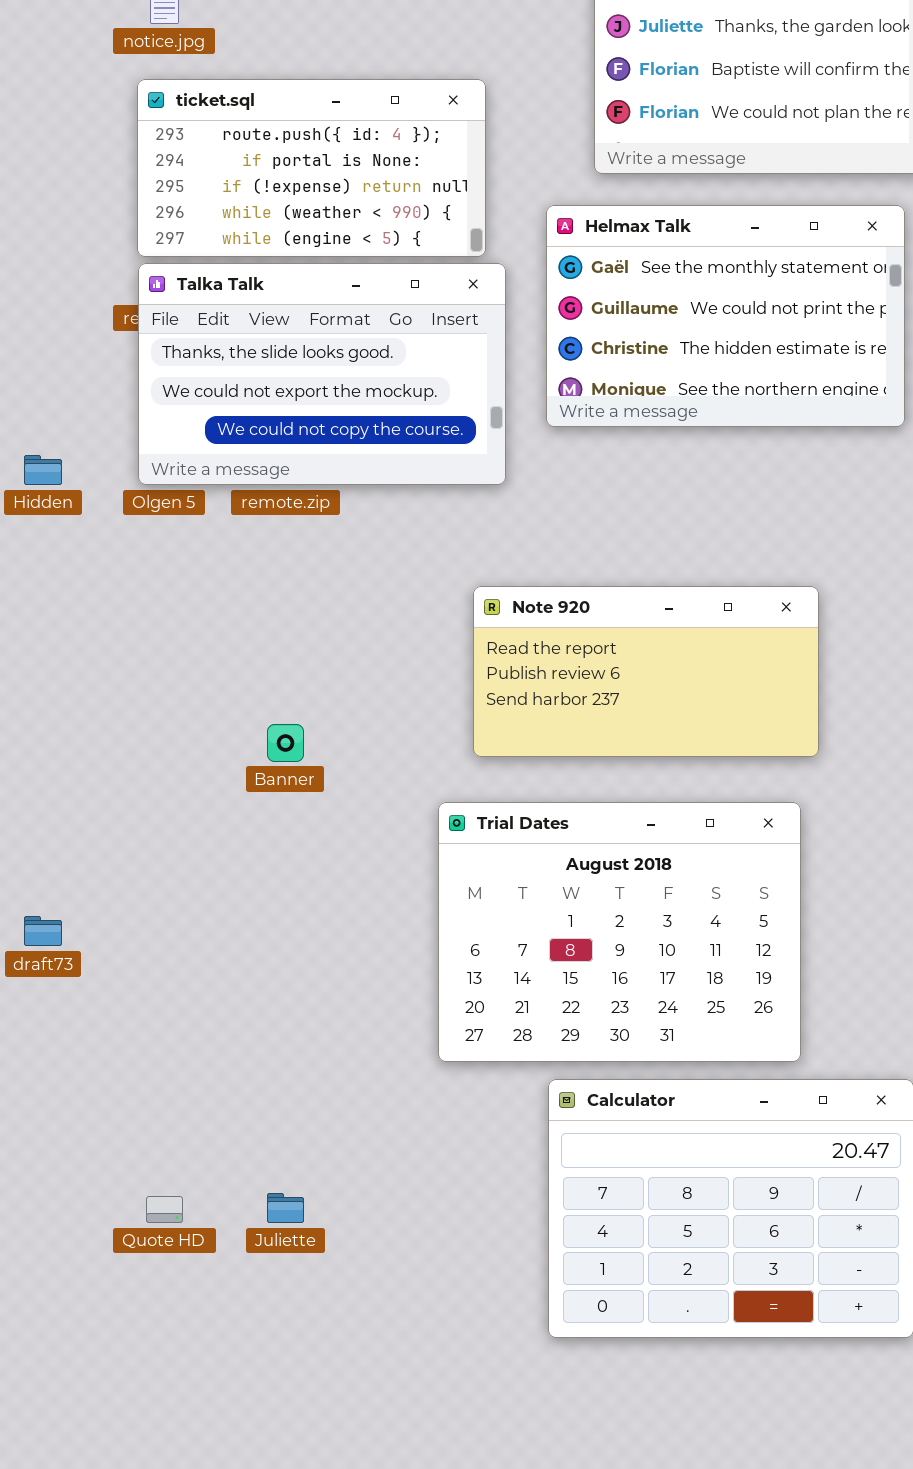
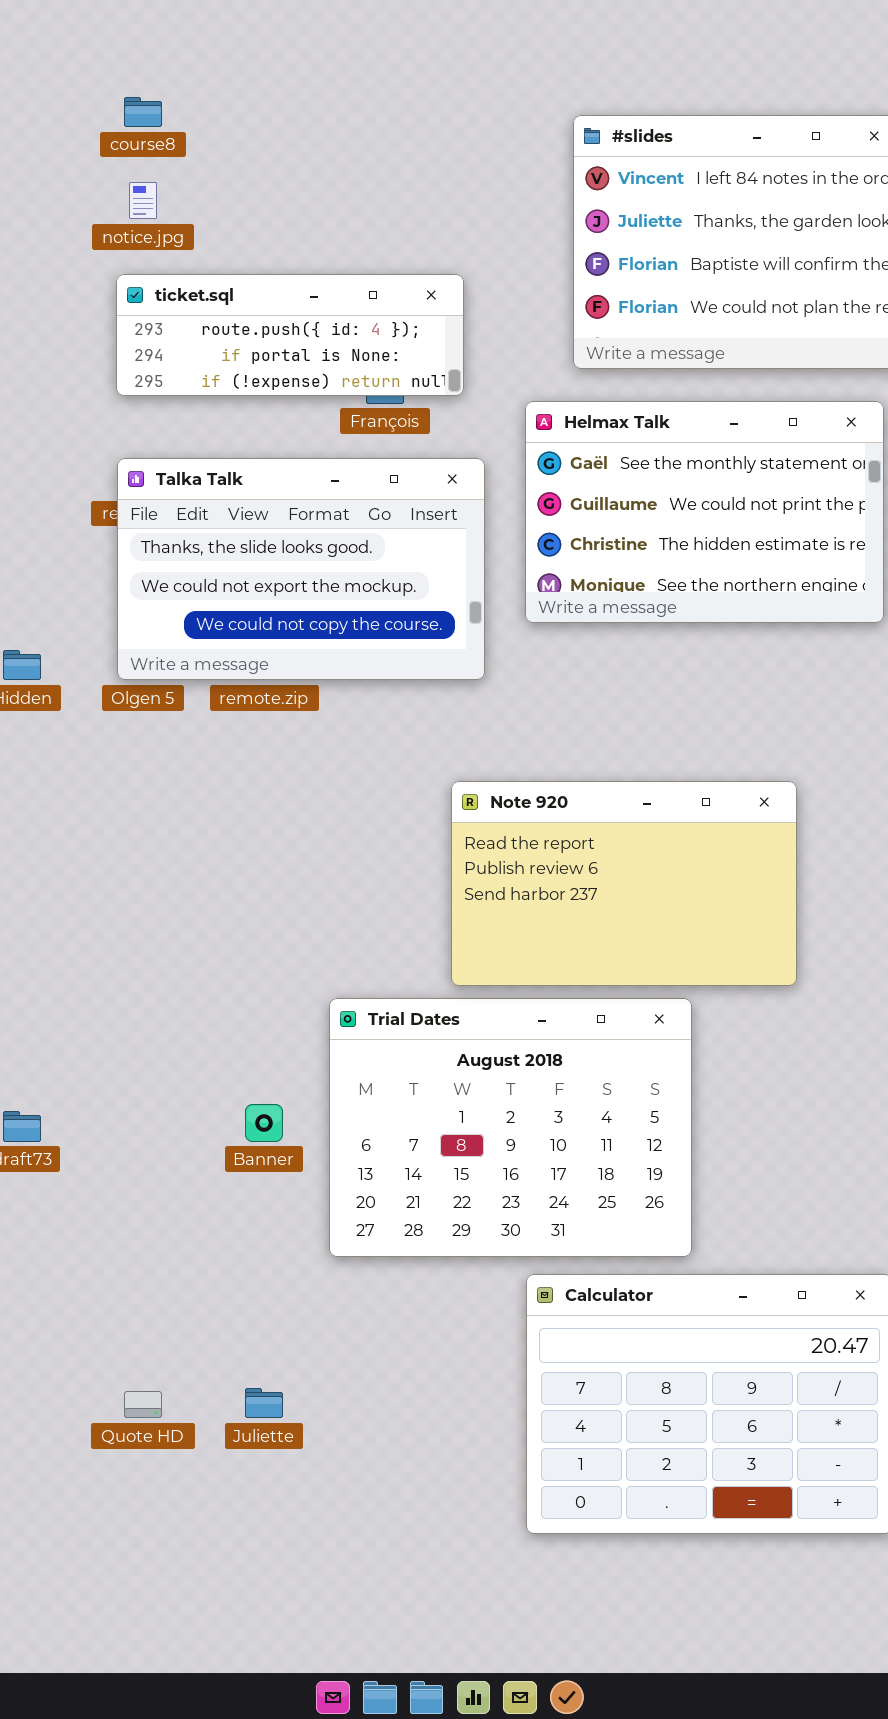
ticket.sql: [137,79,486,257] -> [116,274,464,396], resized
Note 920: [473,586,819,757] -> [451,781,797,986], resized
Banner: [267,724,304,762] -> [245,1104,283,1142], moved
Trial Dates: [438,802,801,1062] -> [329,998,692,1257], moved

